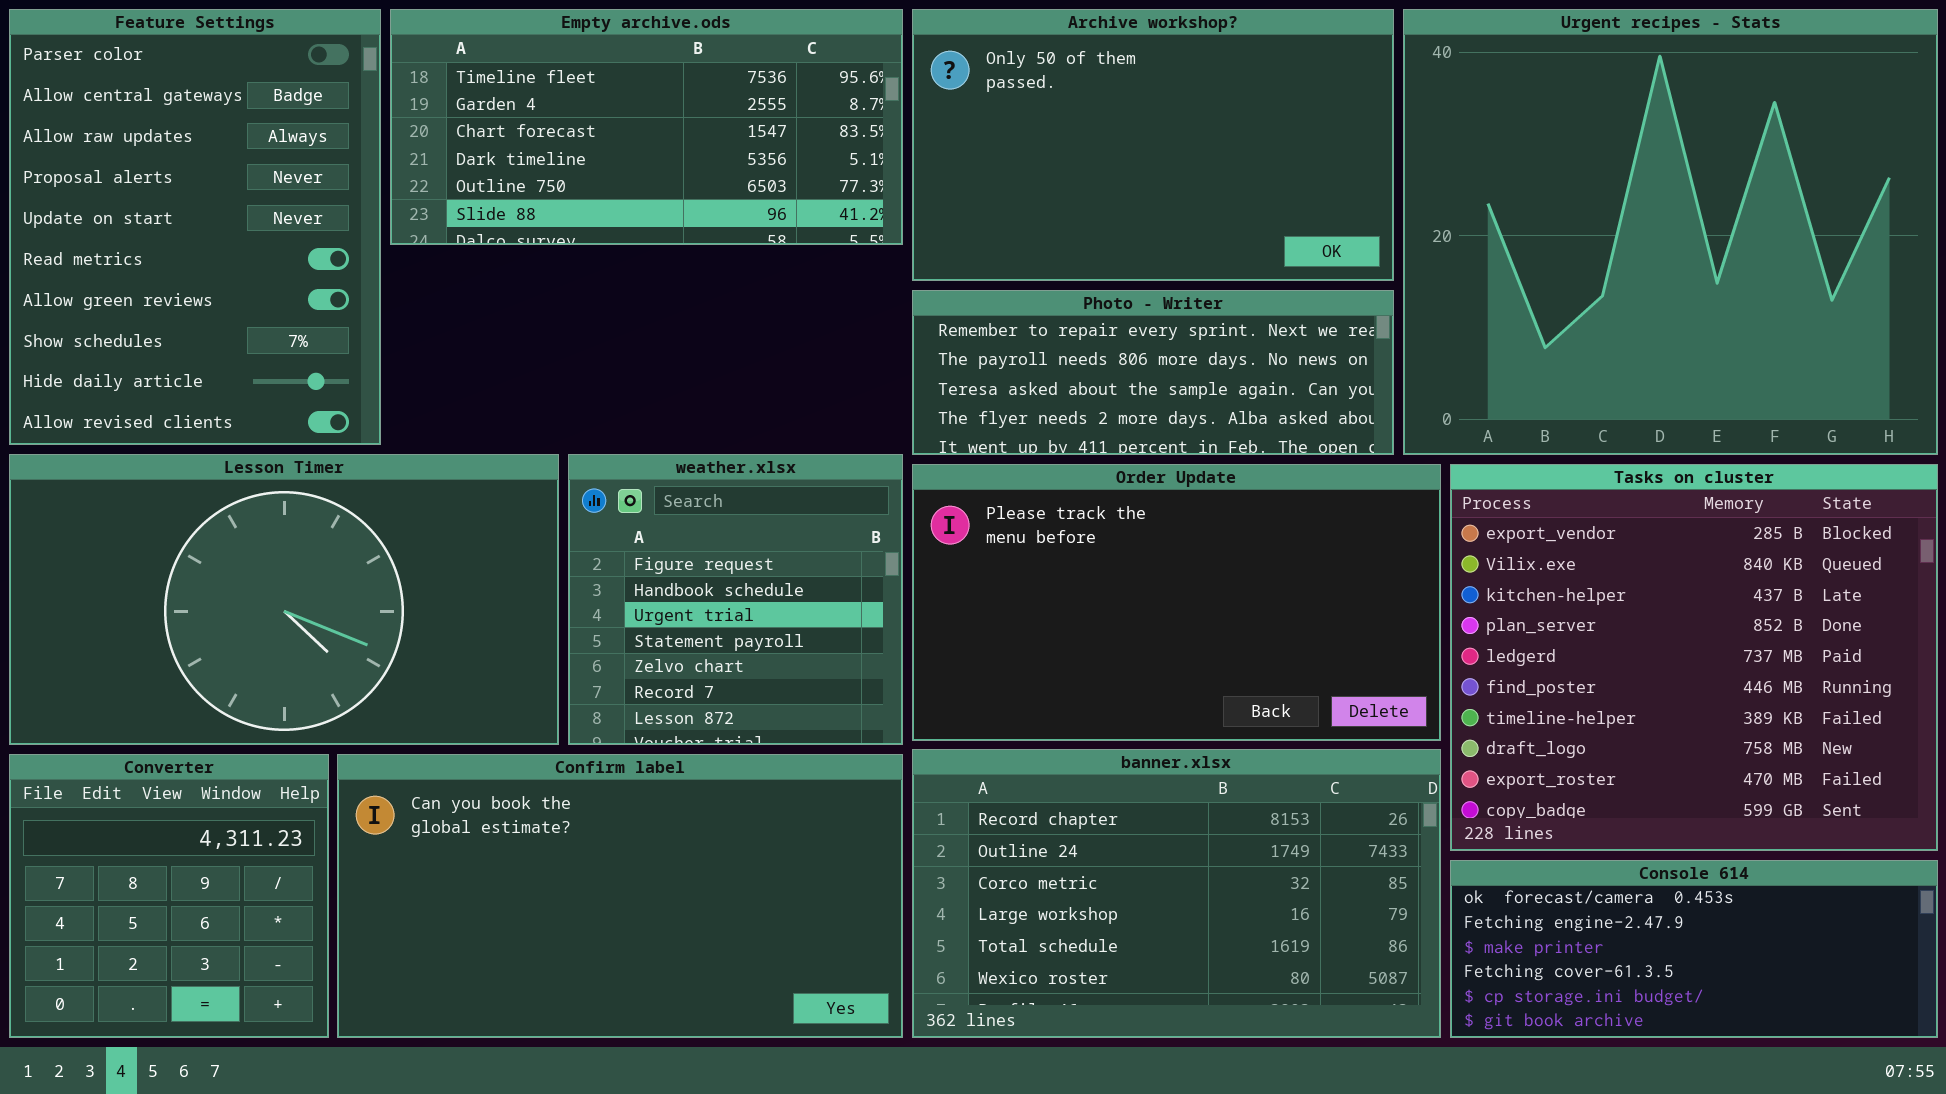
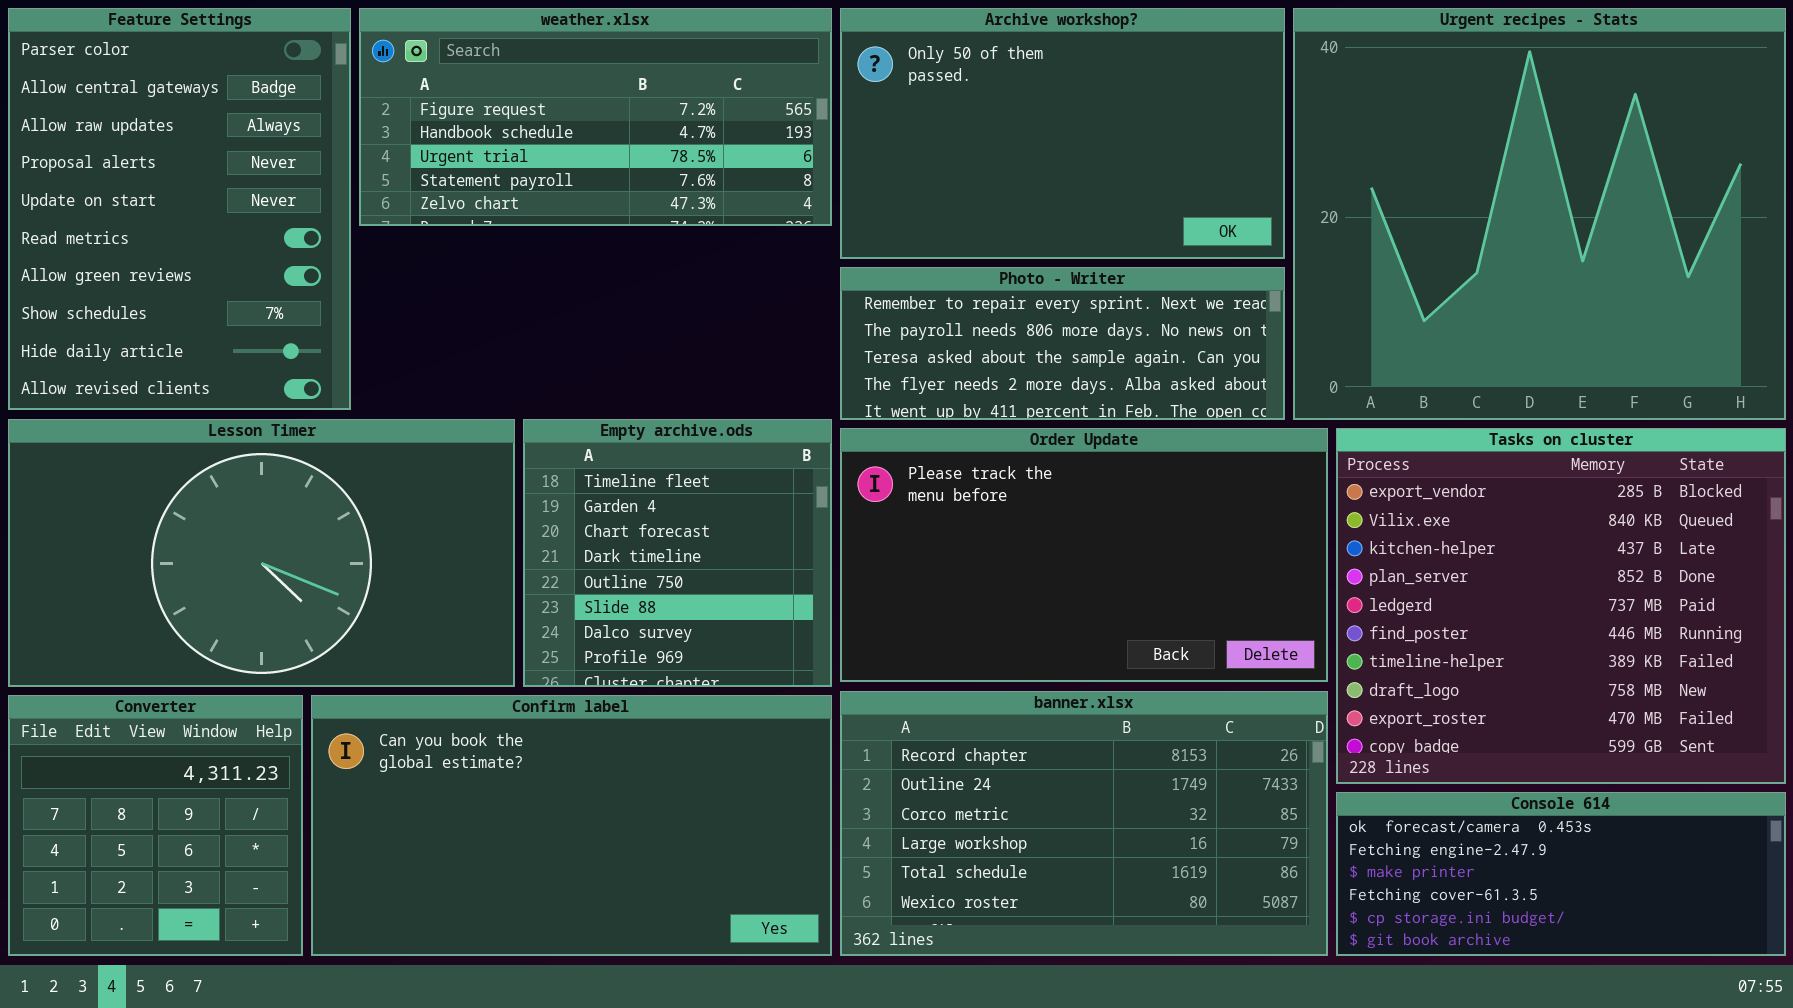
Empty archive.ods: [390,9,903,245] -> [523,419,832,687], moved, resized
weather.xlsx: [568,454,903,745] -> [359,8,832,226], moved, resized

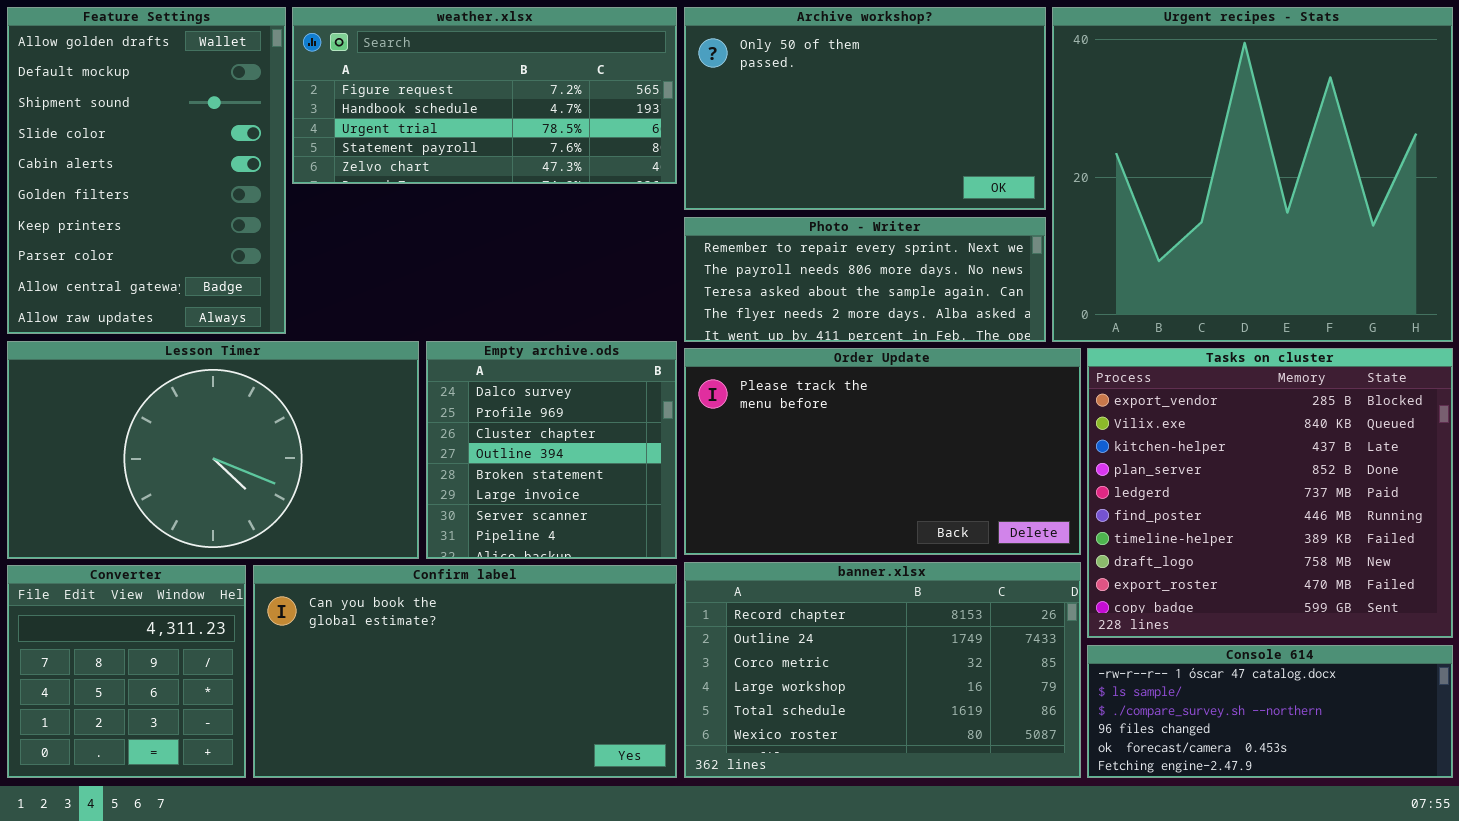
Feature Settings: [8,8,351,410] -> [7,7,286,334], scrolled up 7 rows
Empty archive.ods: [523,419,832,687] -> [426,341,677,559], scrolled down 6 rows
Console 614: [1336,792,1786,956] -> [1087,645,1453,778], scrolled up 4 rows

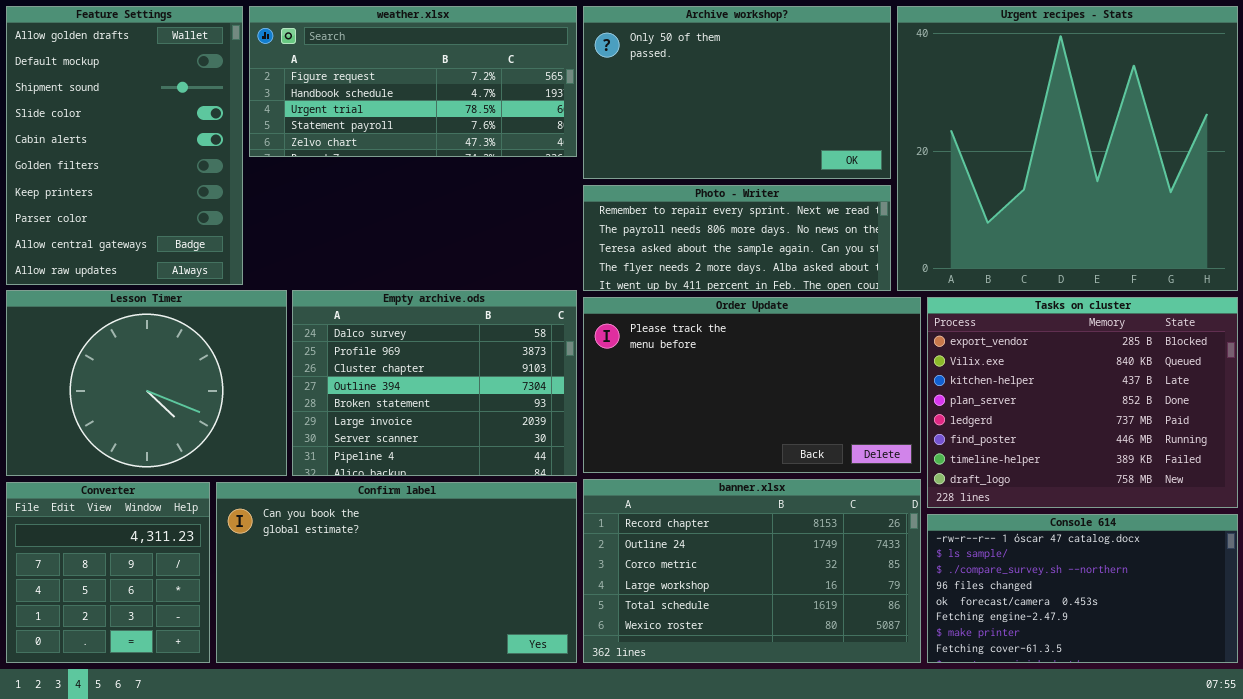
Lesson Timer: [7,341,419,559] -> [6,290,287,476], resized
Empty archive.ods: [426,341,677,559] -> [292,290,577,476], resized
Tasks on cluster: [1087,348,1453,638] -> [927,297,1238,508], resized
Console 614: [1087,645,1453,778] -> [927,514,1238,663], resized

